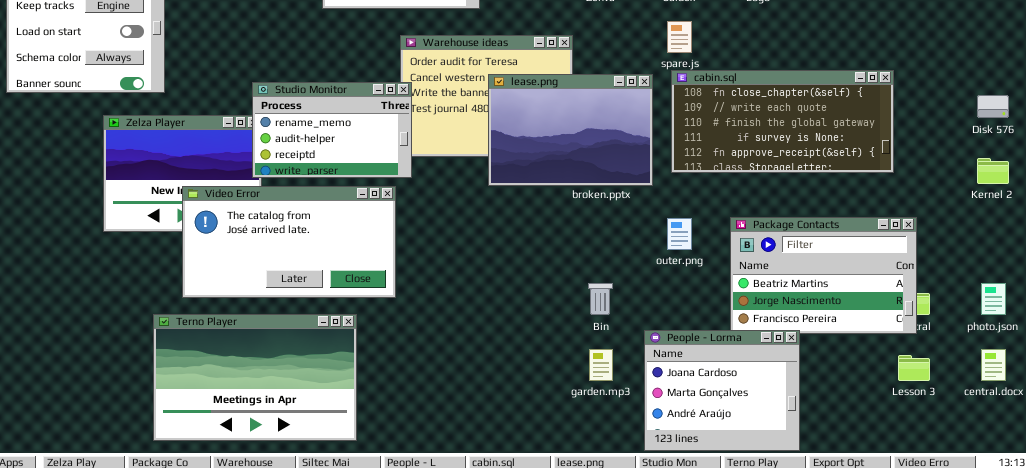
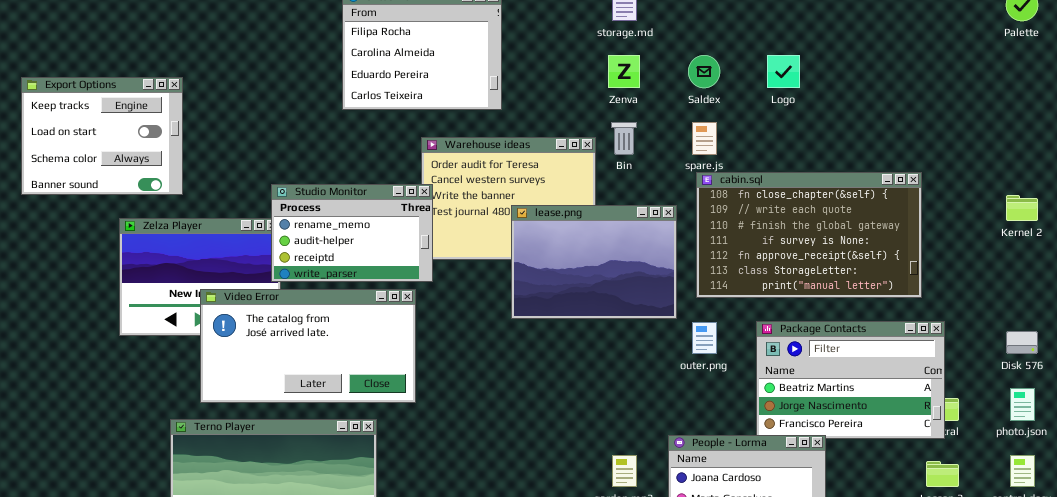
cabin.sql: [671,70,894,173] -> [696,172,922,298], resized
lease.png: [488,74,653,186] -> [511,205,677,319], moved
Disk 576: [977,95,1009,118] -> [1006,331,1038,354], moved
Kernel 2: [977,158,1009,184] -> [1006,195,1038,221], moved
Bin: [588,283,613,315] -> [611,122,637,155], moved

